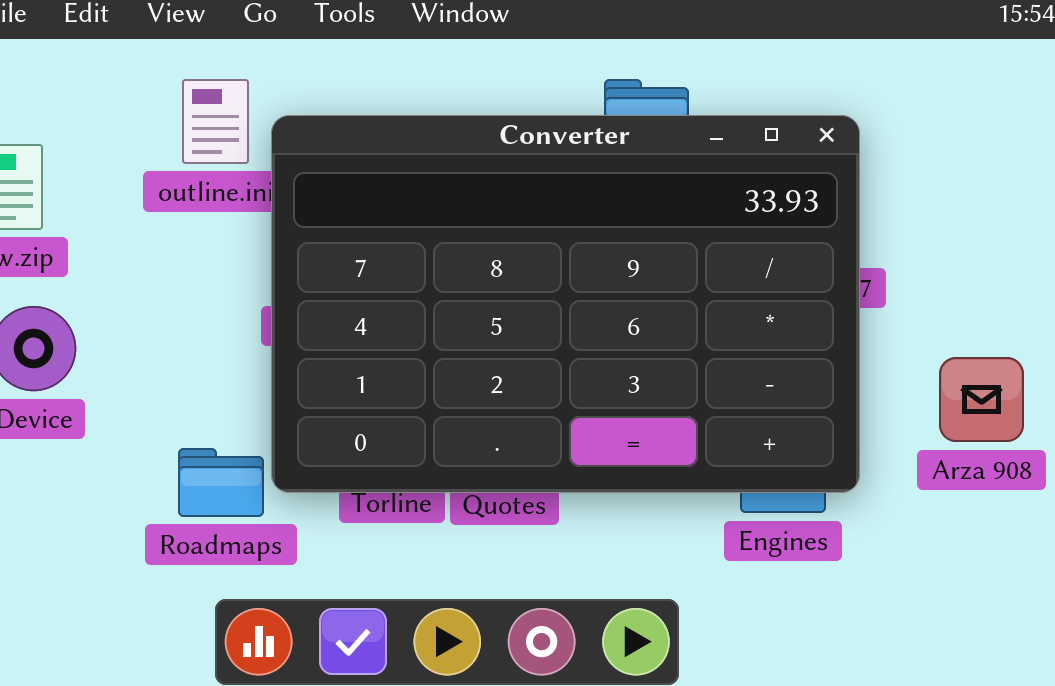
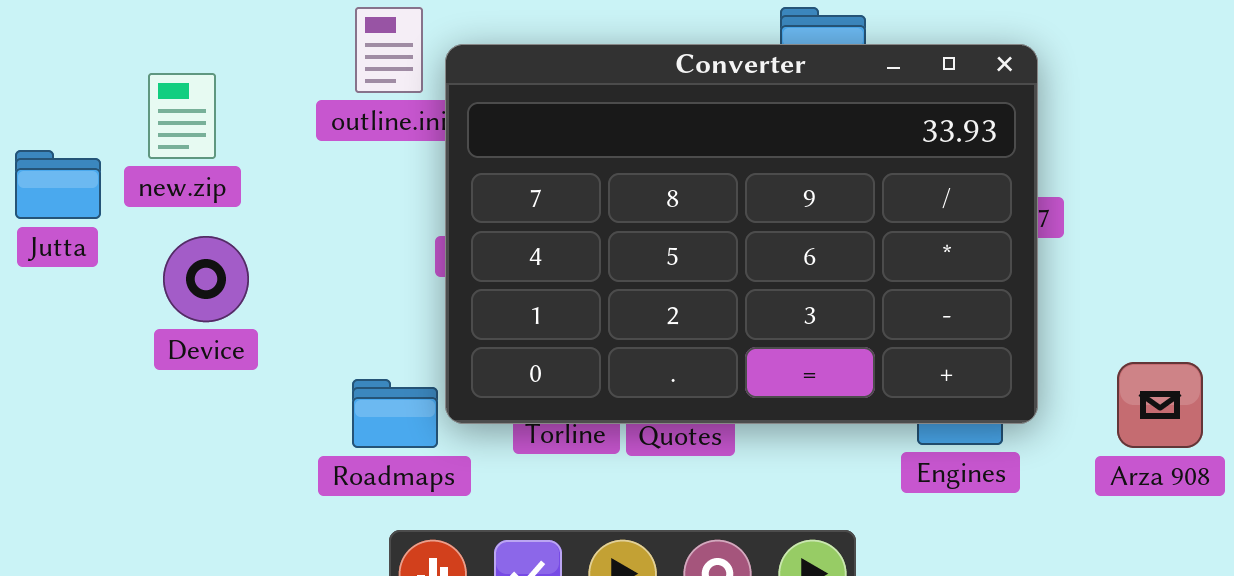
Arza 908: [939,357,1024,442] -> [1117,362,1203,448], moved

